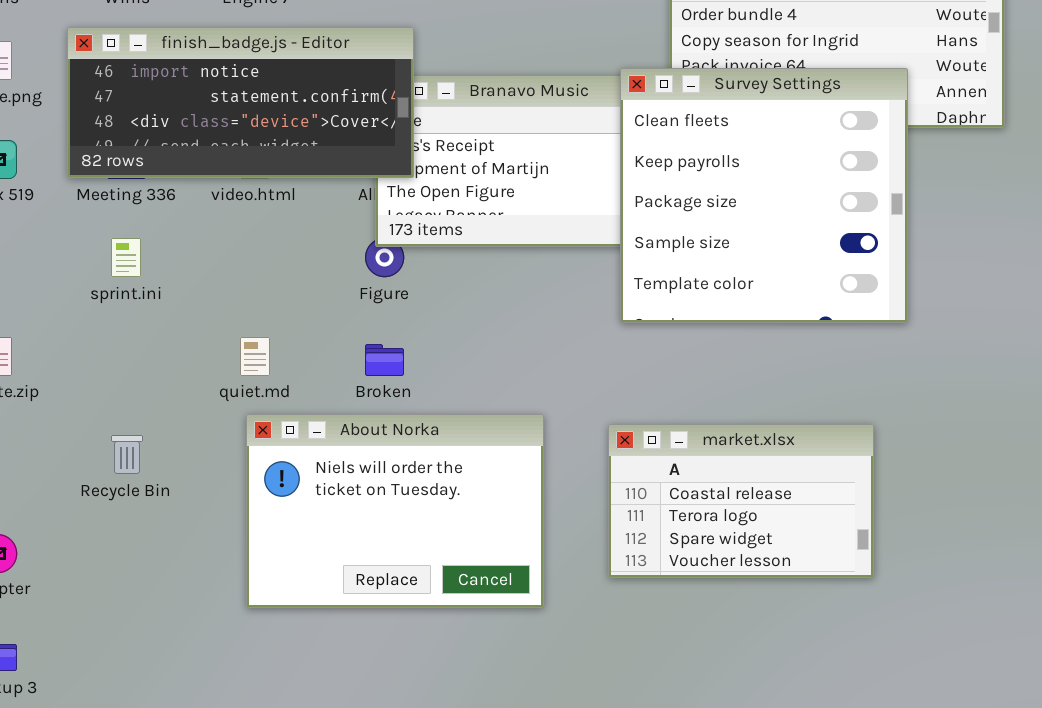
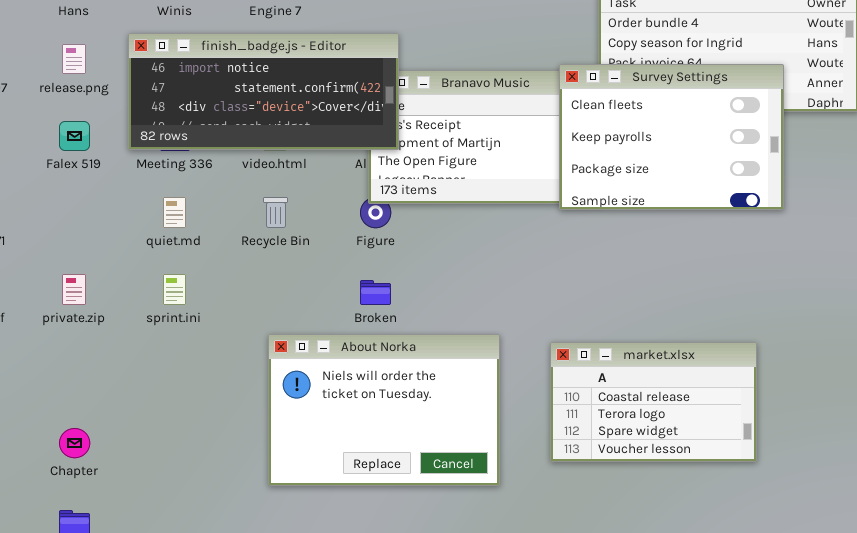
Survey Settings: [620,68,908,323] -> [559,64,784,210], resized
sprint.ini: [111,238,141,277] -> [163,274,186,305], moved
quiet.md: [240,337,270,376] -> [163,197,186,228], moved
Recycle Bin: [111,435,143,474] -> [263,197,288,228], moved

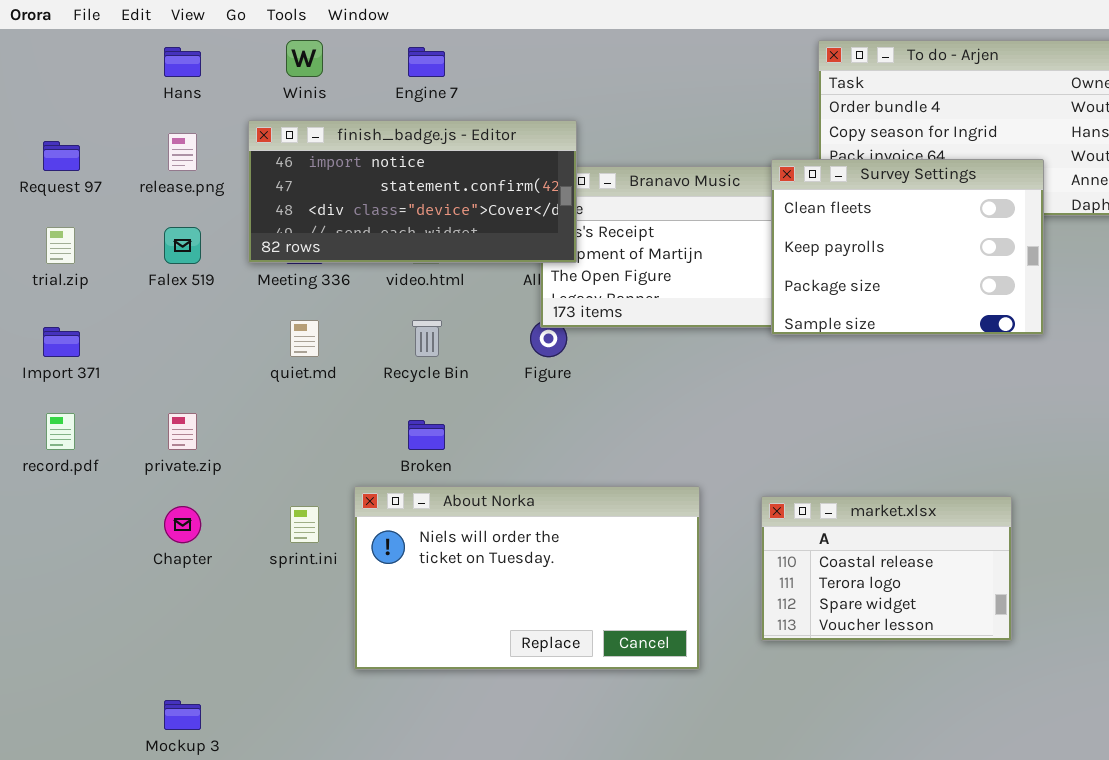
sprint.ini: [163,274,186,305] -> [290,506,319,543], moved
Broken: [360,280,391,305] -> [408,420,445,450], moved
About Norka: [268,334,500,486] -> [354,486,700,670], resized
Chapter: [59,428,90,458] -> [164,506,201,543], moved

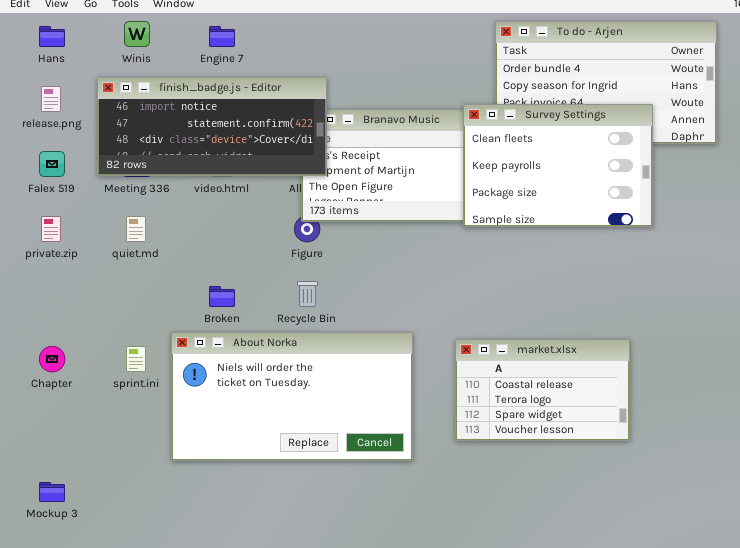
Recycle Bin: [412,320,442,357] -> [297,281,318,307], moved
private.zip: [168,413,197,450] -> [41,216,61,242], moved

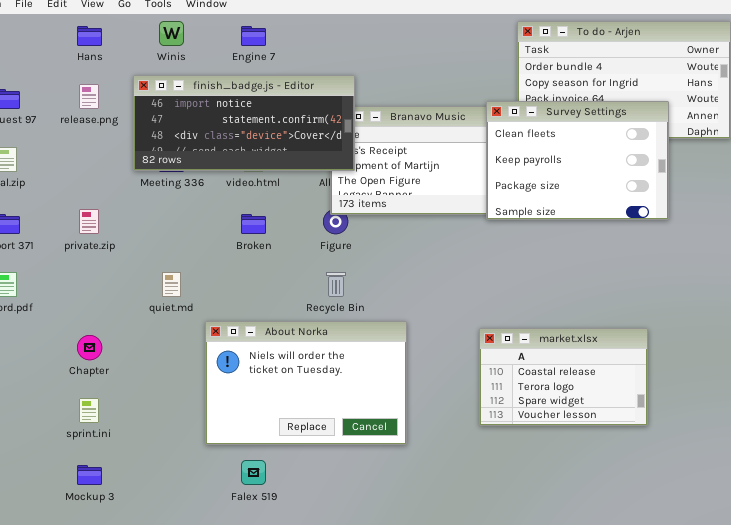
Falex 519: [39,151,65,177] -> [241,460,266,485], moved
quiet.md: [126,216,146,242] -> [162,272,181,297], moved
Broken: [209,286,235,307] -> [241,214,266,234], moved
About Norka: [171,332,413,461] -> [205,321,407,445], resized
sprint.ini: [126,346,146,372] -> [79,398,99,423], moved

